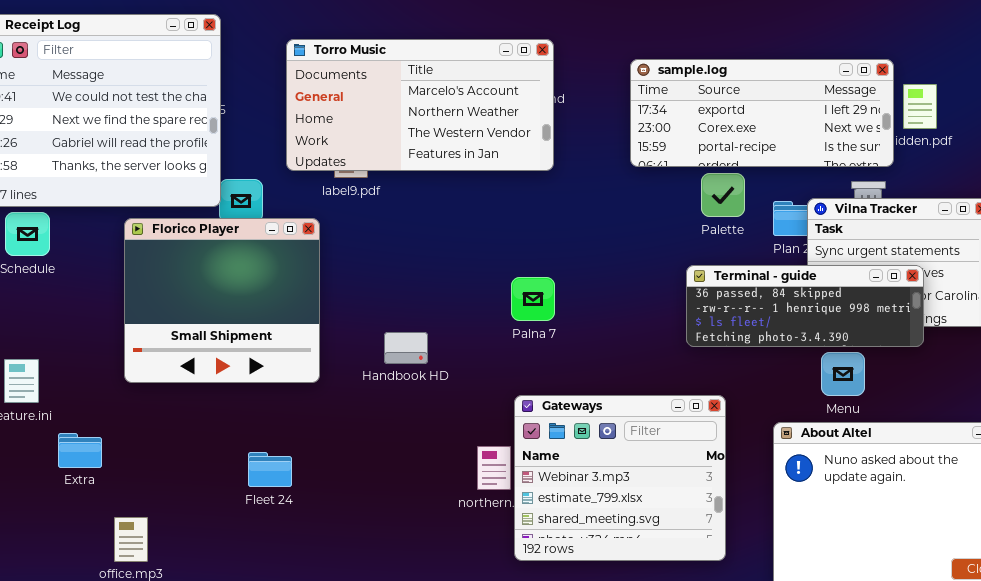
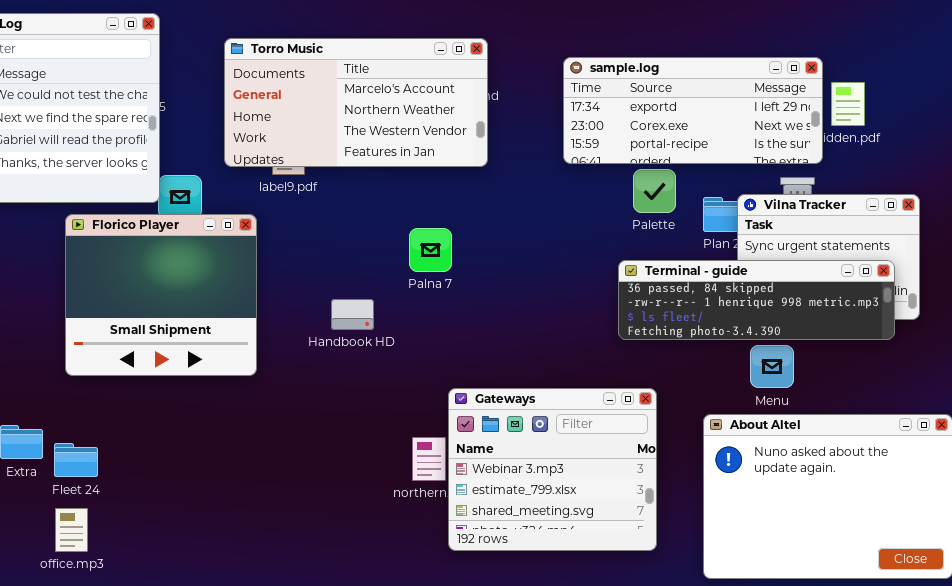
Terminal - guide: [686,265,924,347] -> [618,260,895,340], resized
Palna 7: [511,277,555,321] -> [409,228,452,272], moved
Handbook HD: [384,332,428,364] -> [331,299,374,330], moved
Fleet 24: [248,452,292,487] -> [54,443,98,477], moved

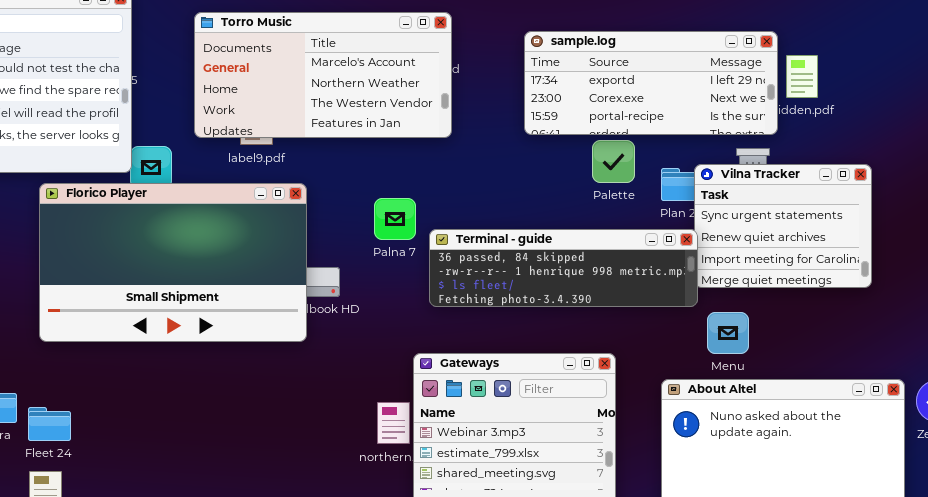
Florico Player: [65,214,257,376] -> [39,183,307,342], resized
Terminal - guide: [618,260,895,340] -> [429,229,698,307], moved

